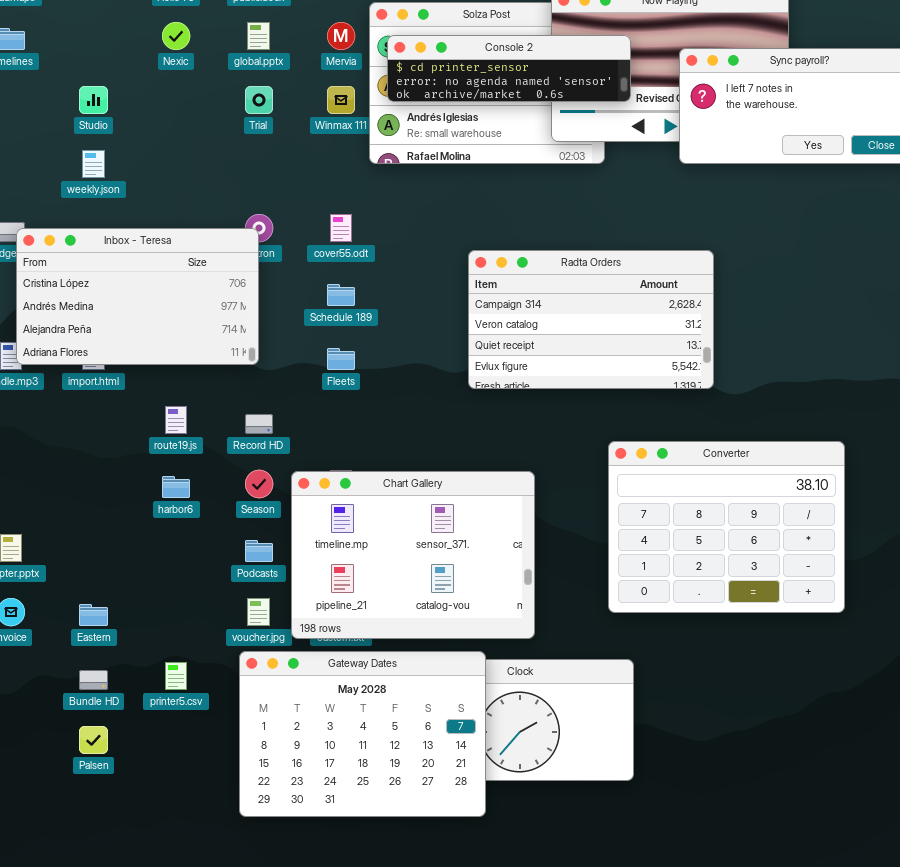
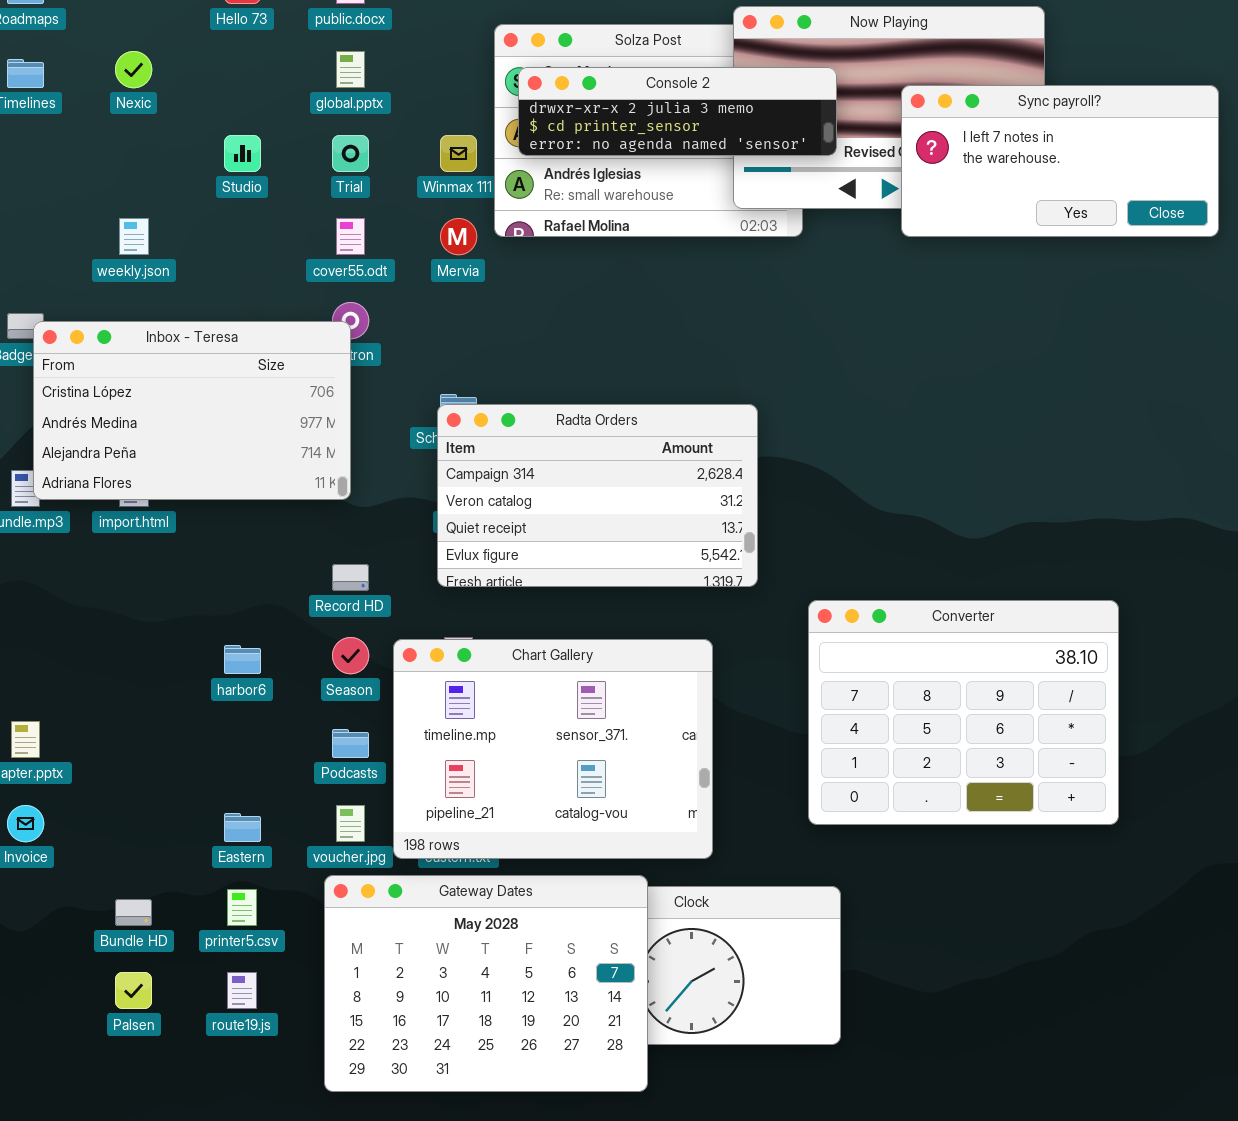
Nexic: [162,22,190,50] -> [115,51,152,88], moved
Mervia: [327,22,355,50] -> [440,218,477,255], moved
Console 2: [387,35,631,102] -> [518,67,837,156], scrolled up 1 row
Studio: [79,86,108,114] -> [224,135,261,172], moved
cover55.odt: [330,214,352,242] -> [336,218,365,255], moved
Radta Orders: [468,250,714,389] -> [437,404,758,587], moved
route19.js: [165,406,187,434] -> [227,972,257,1009], moved
Eastern: [79,604,108,626] -> [224,813,261,842], moved

